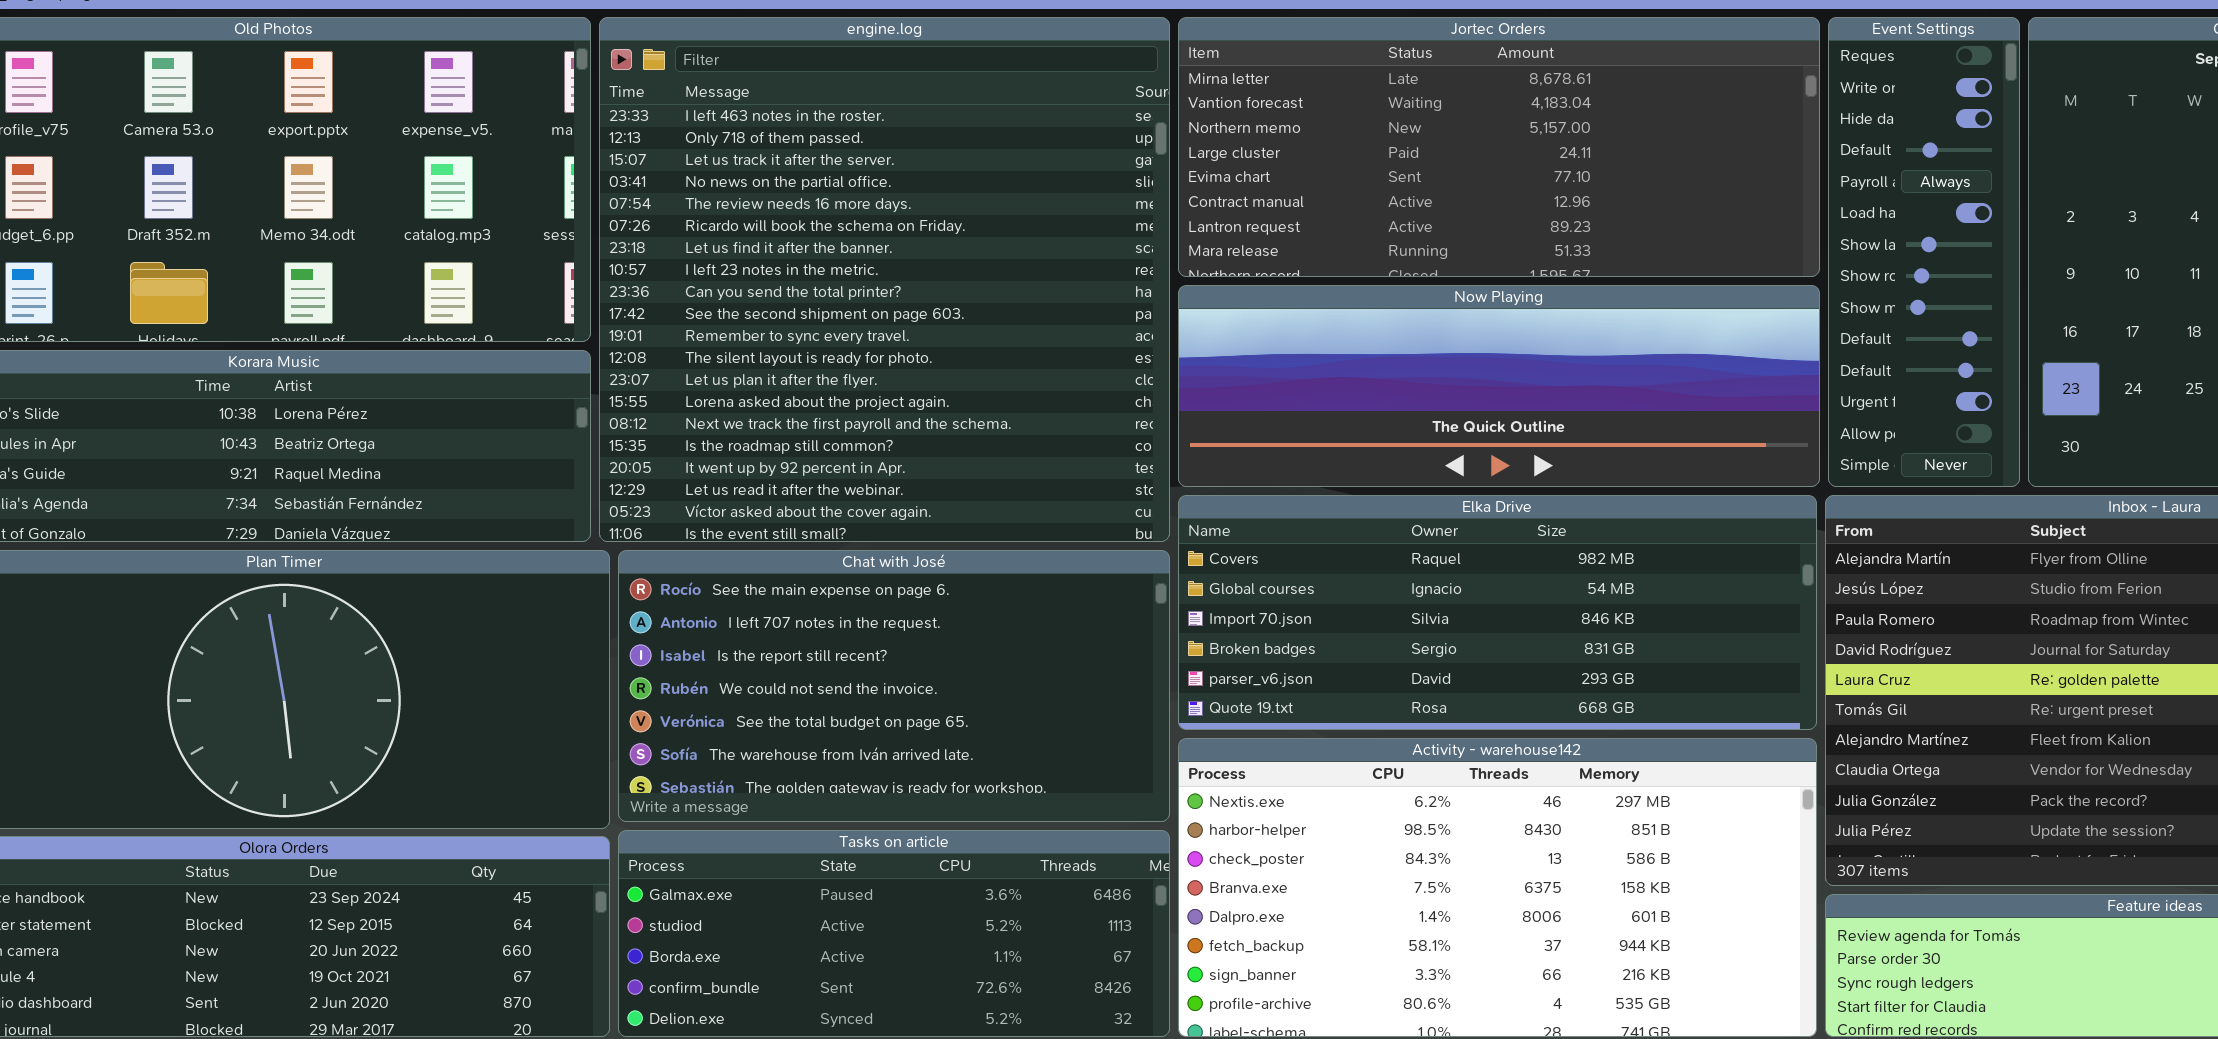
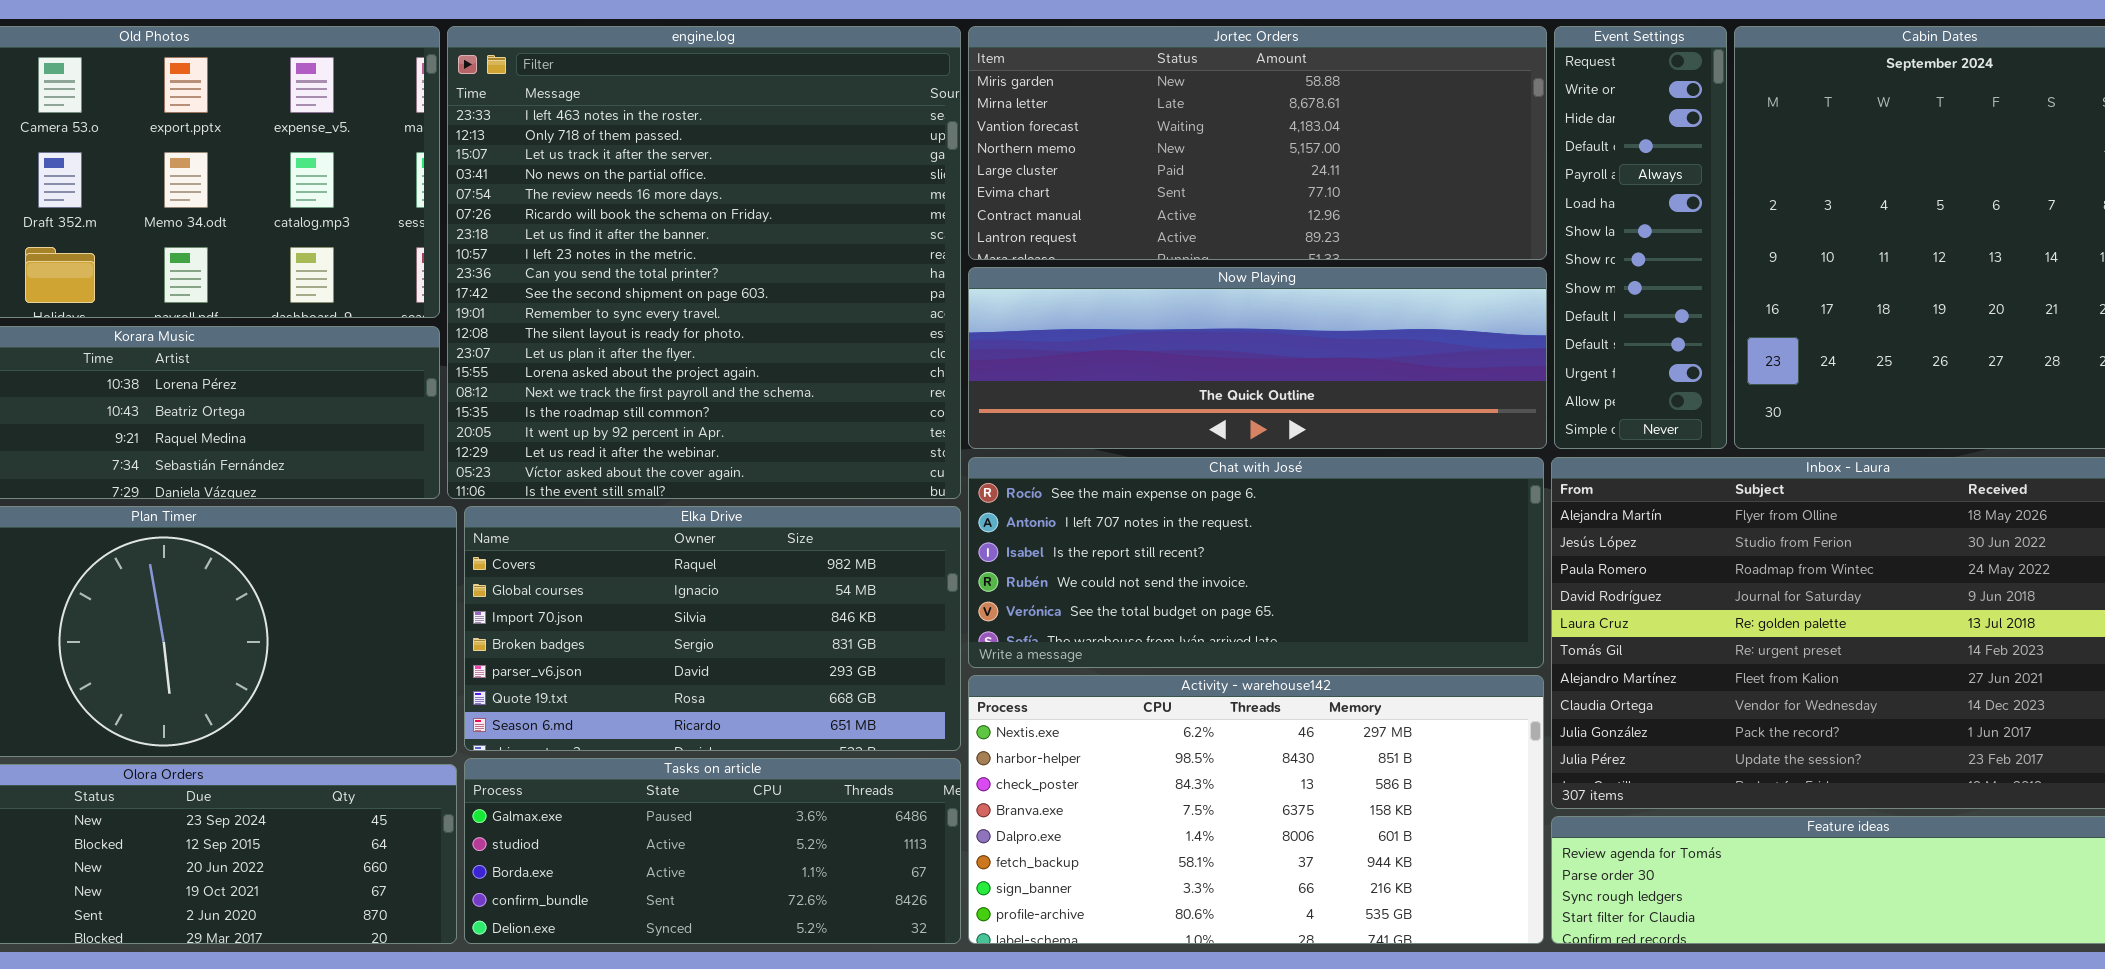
Jortec Orders: [1178,17,1820,277] -> [968,26,1547,260], scrolled up 1 row
Elka Drive: [1178,495,1817,730] -> [464,506,961,751], moved, resized
Chat with José: [618,550,1170,822] -> [968,457,1544,668], moved, resized

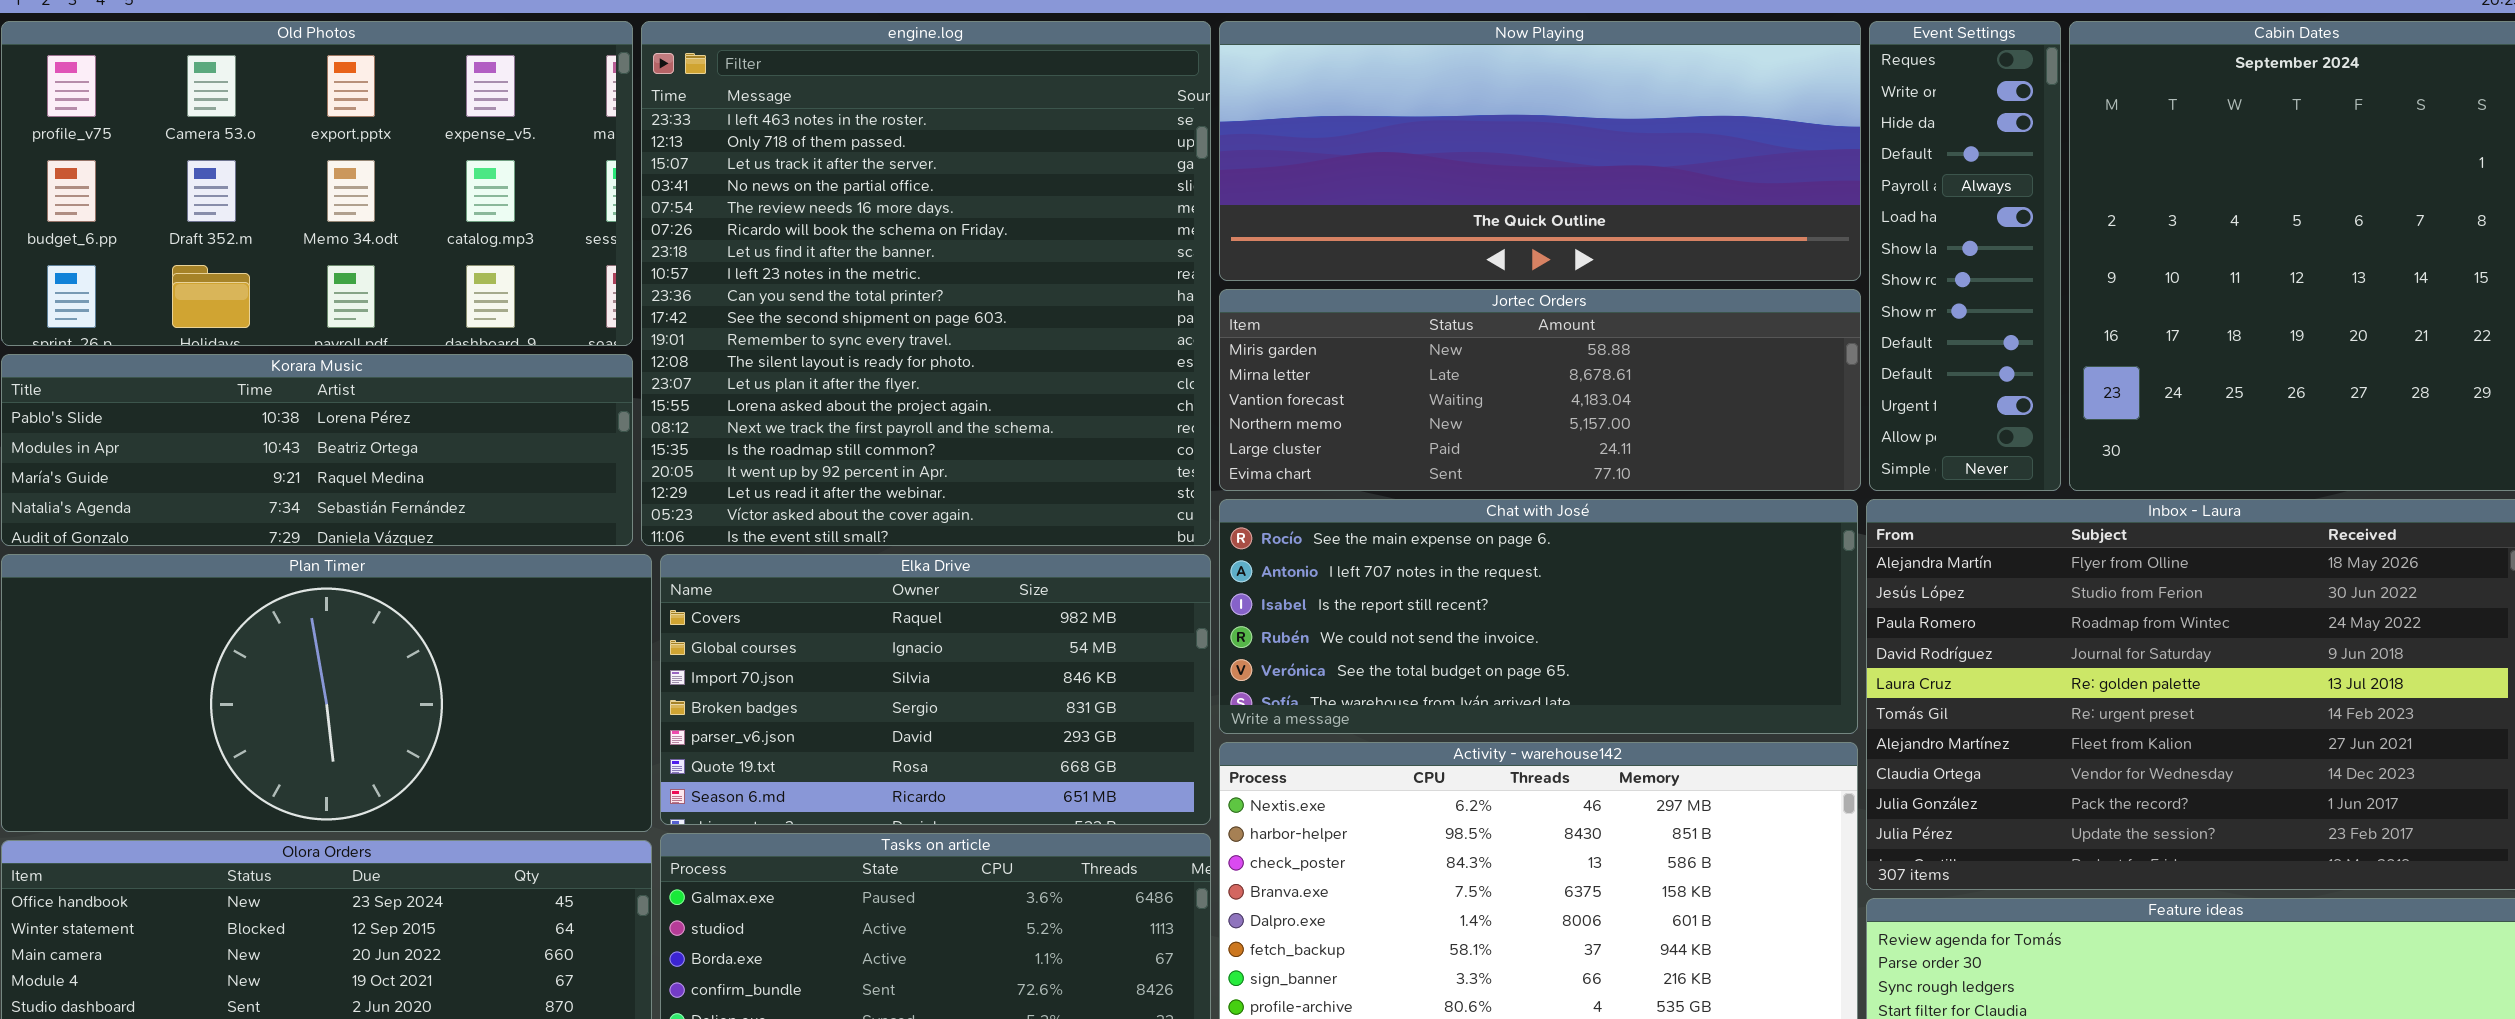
Jortec Orders: [968,26,1547,260] -> [1219,289,1861,491], moved, resized
Now Playing: [968,267,1547,449] -> [1219,21,1861,281], moved, resized

